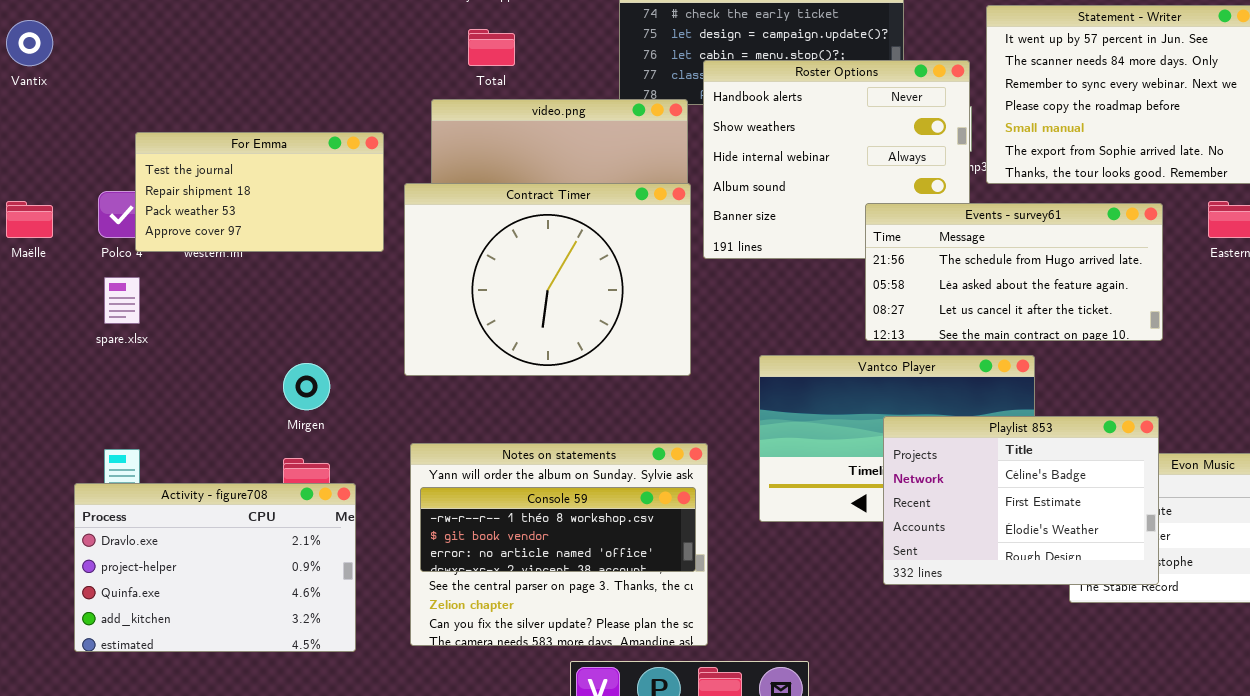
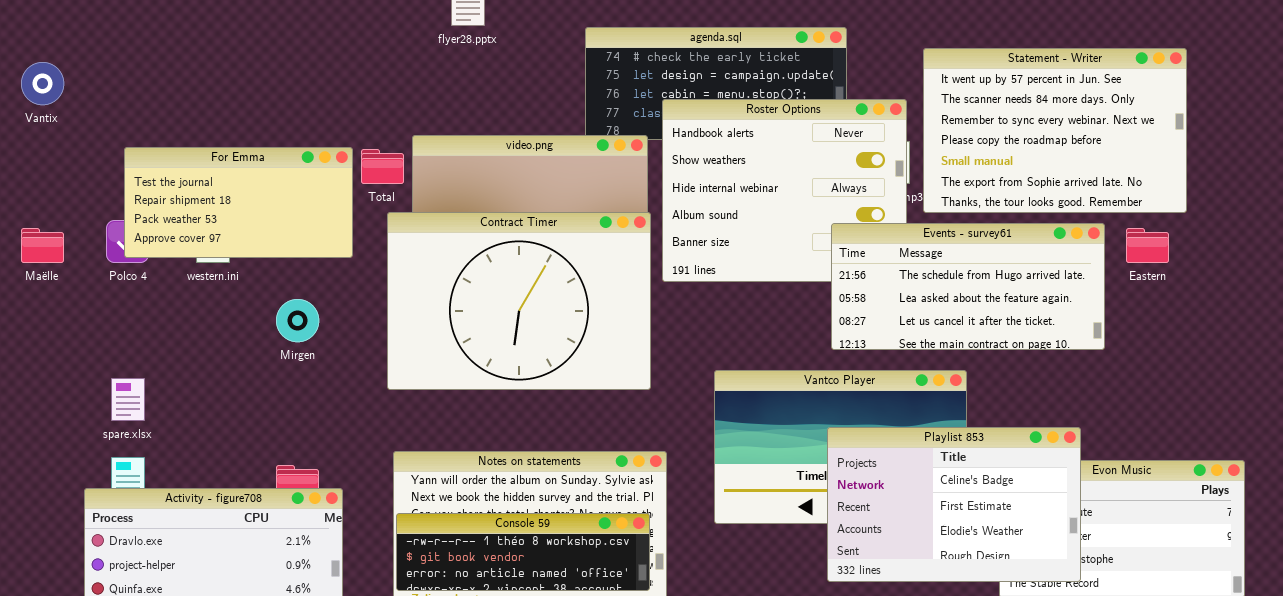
Total: [468,29,515,66] -> [361,149,404,184], moved
For Emma: [135,132,384,252] -> [124,147,353,258], moved
Events - survey61: [865,203,1163,341] -> [831,223,1105,350], moved
spare.xlsx: [104,277,140,324] -> [111,378,145,421], moved
Mirgen: [283,363,330,410] -> [276,299,319,342], moved
Console 59: [420,487,696,572] -> [396,513,650,591], moved

